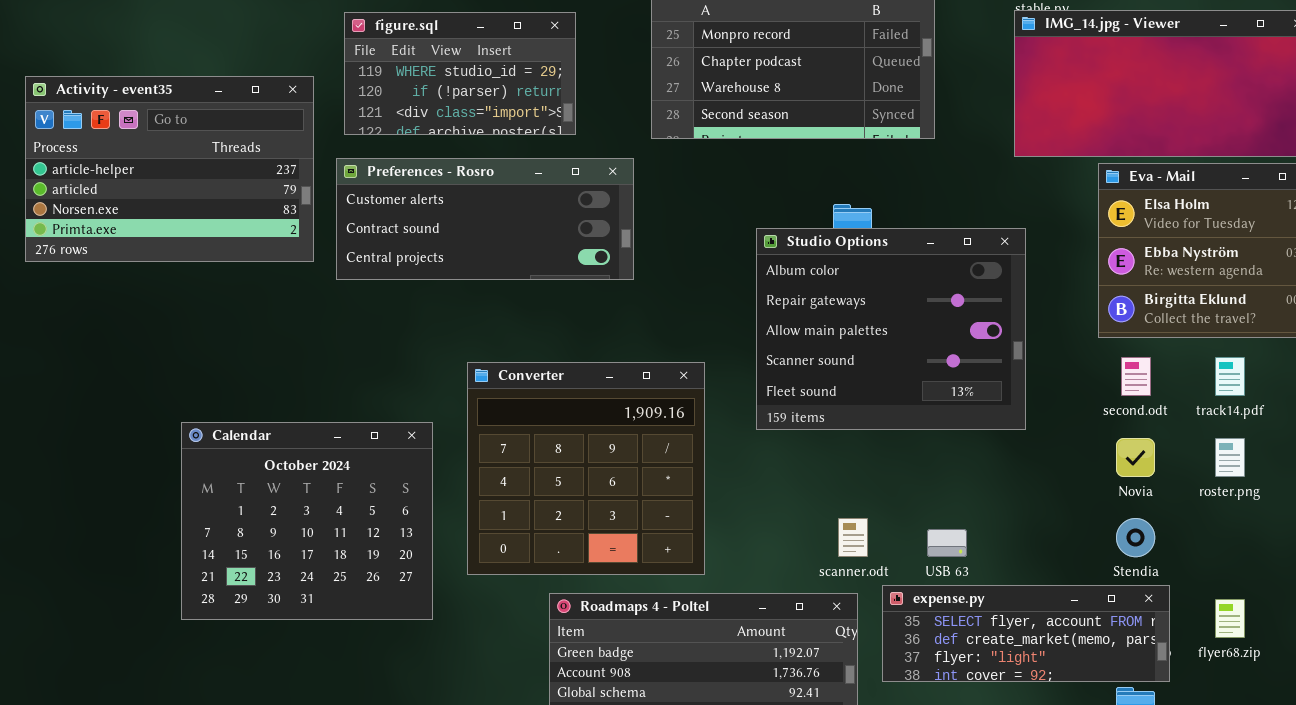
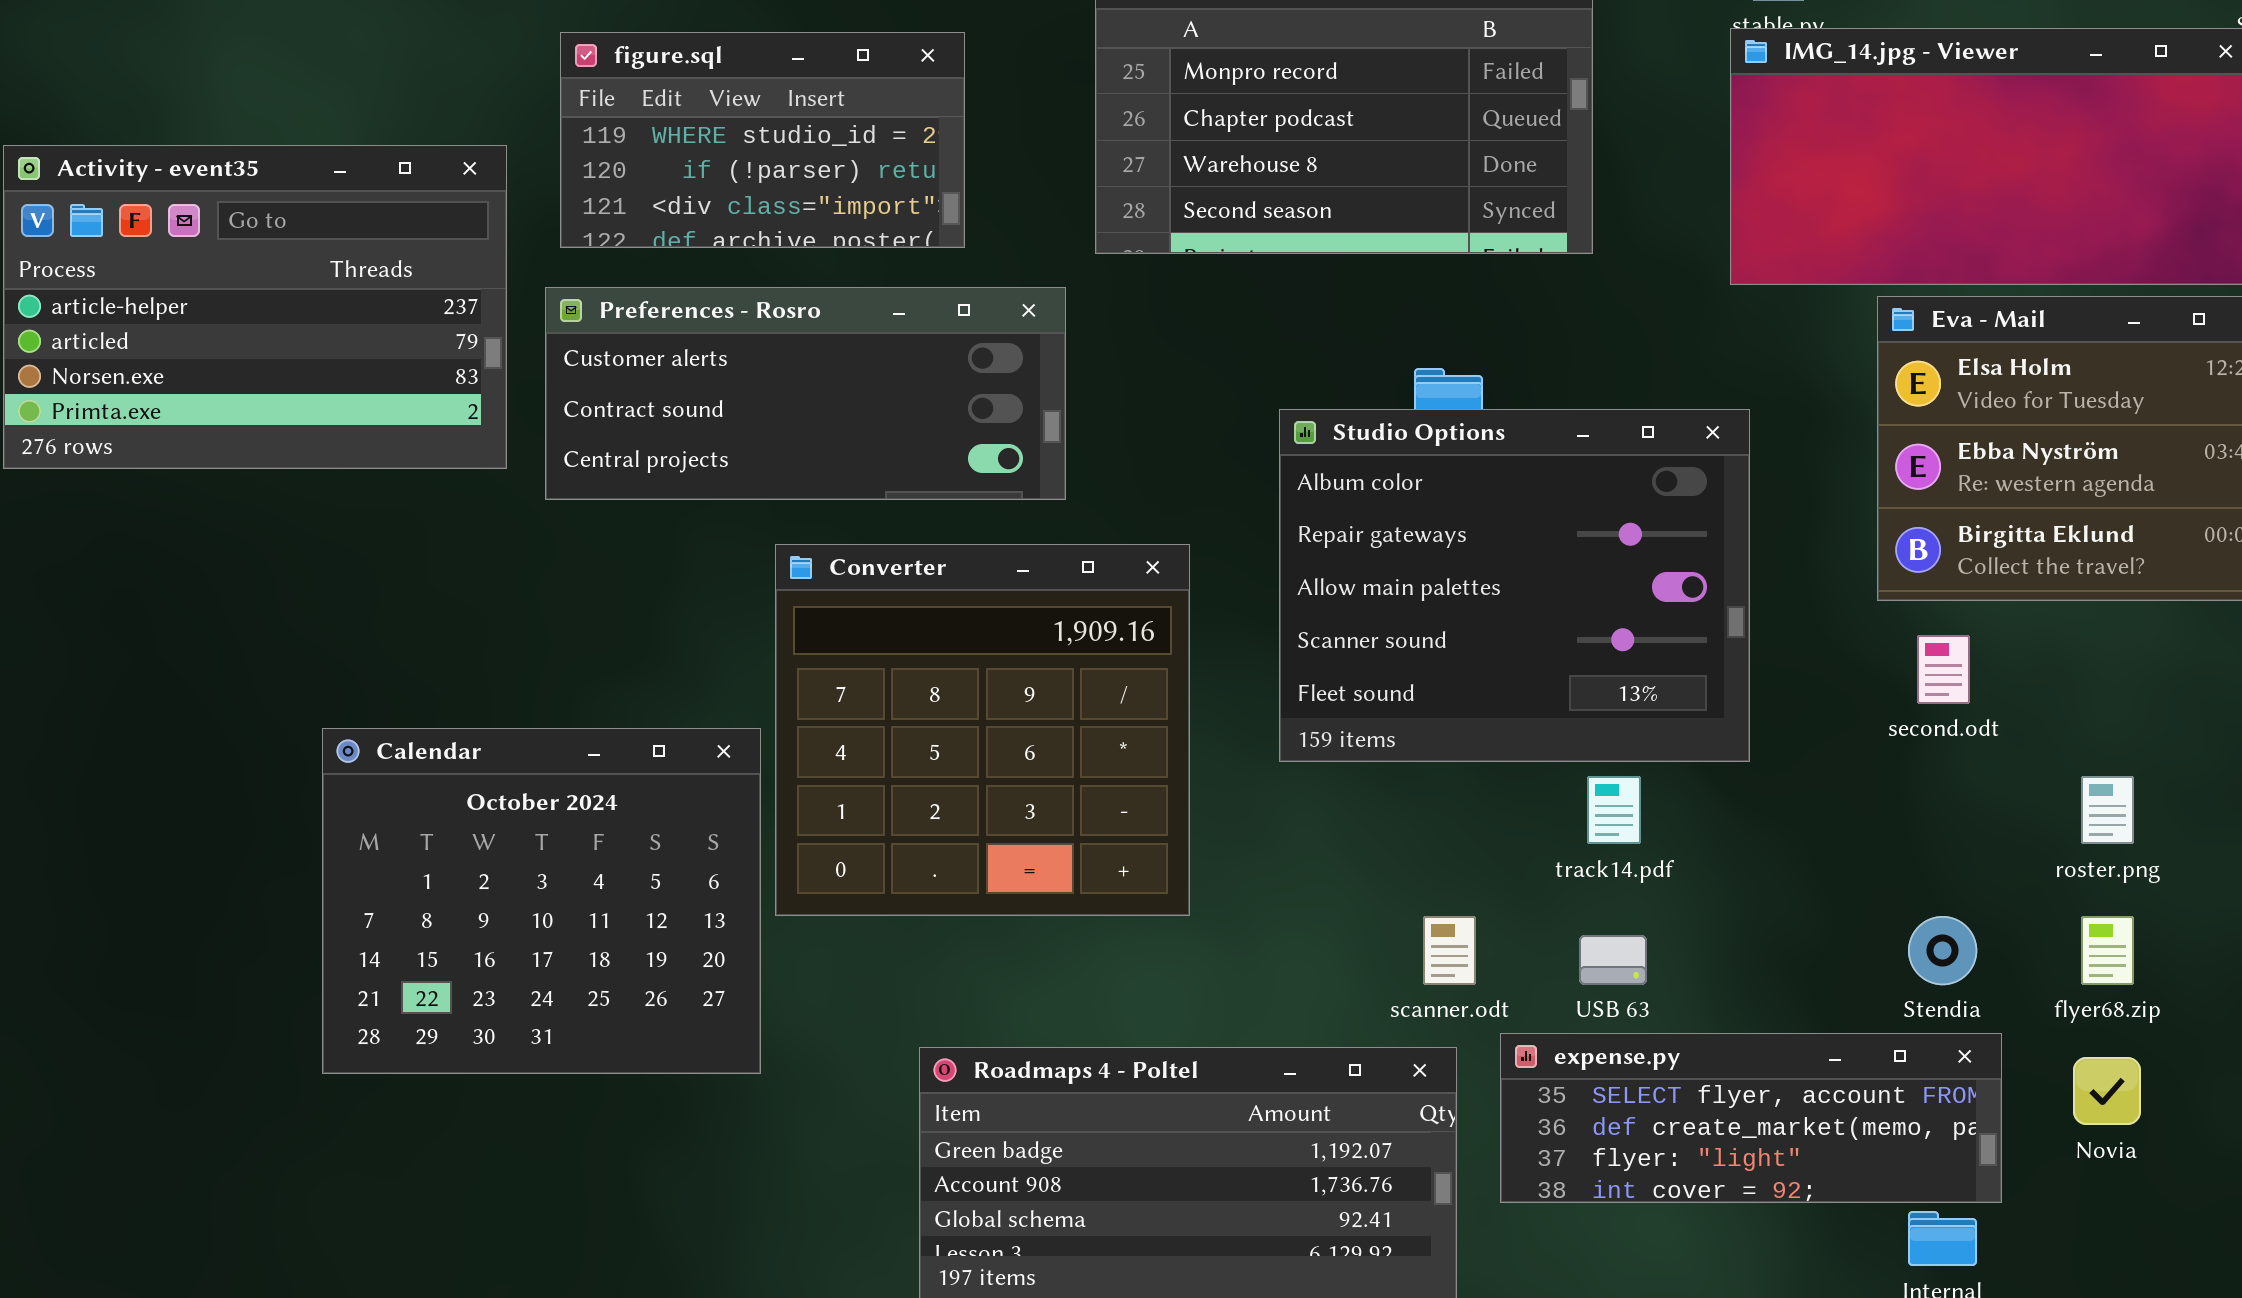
track14.pdf: [1215,357,1245,396] -> [1587,776,1641,844], moved
Converter: [467,362,705,575] -> [775,544,1190,916], moved
Calendar: [181,422,433,620] -> [322,728,761,1074], moved
Novia: [1116,438,1155,477] -> [2073,1057,2141,1125], moved
flyer68.zip: [1215,599,1245,638] -> [2081,916,2134,985], moved

